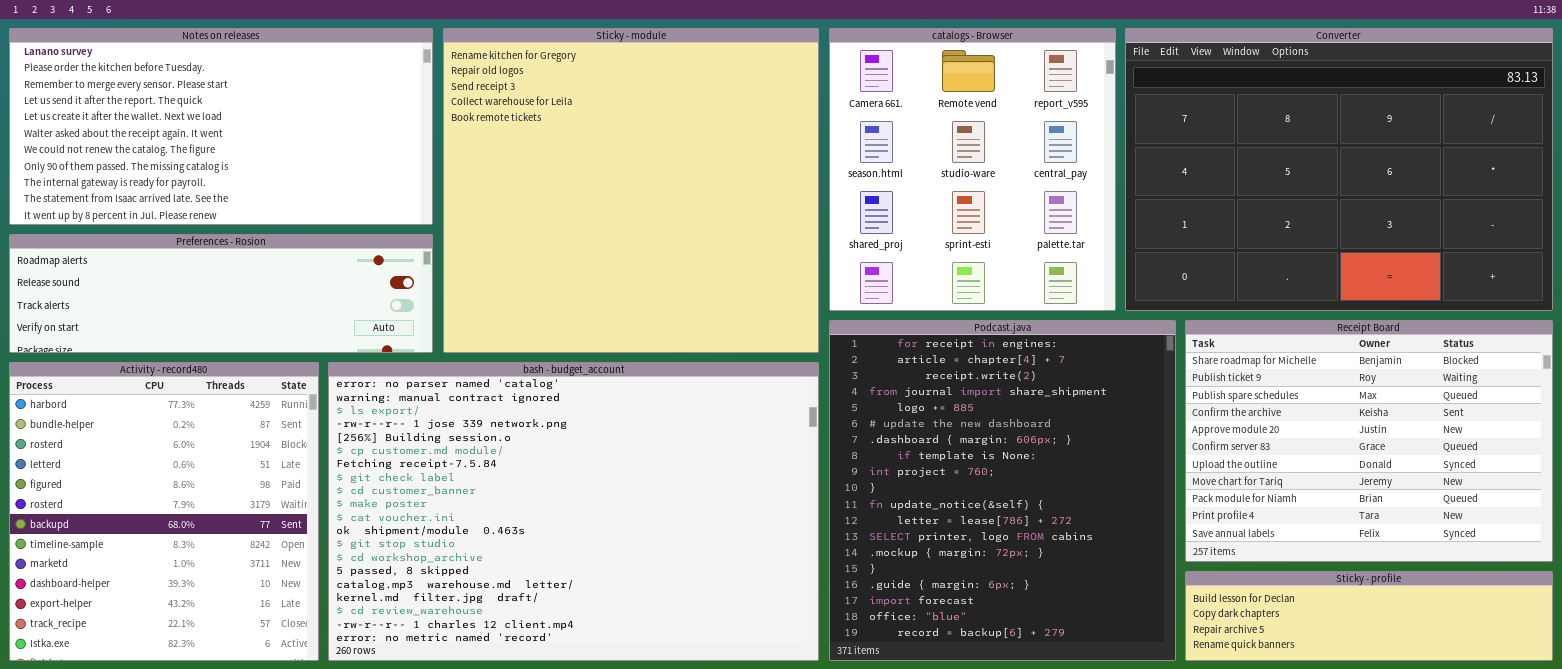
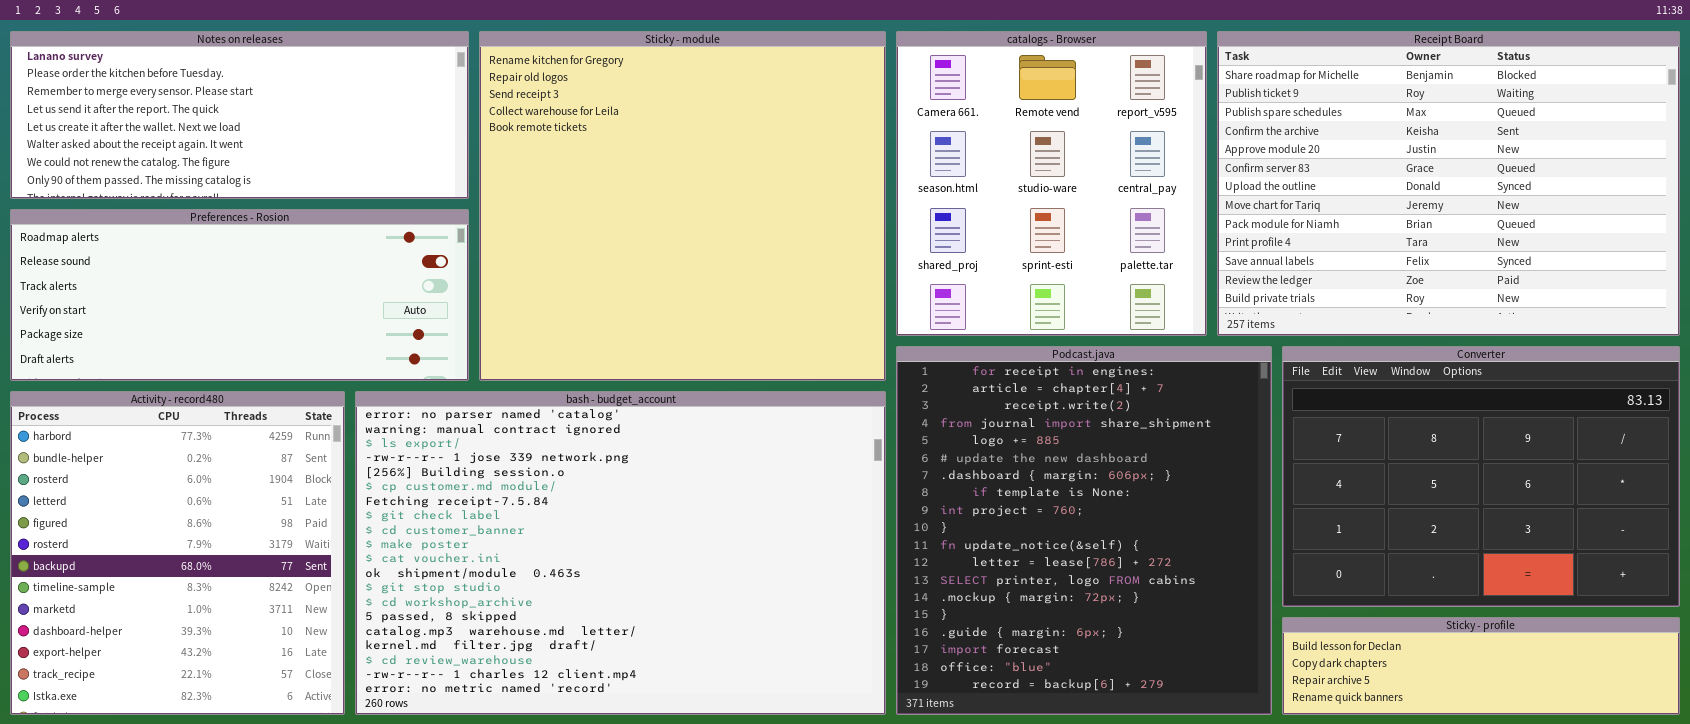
Notes on releases: [9,28,433,225] -> [10,31,469,199], resized
Converter: [1125,28,1553,311] -> [1282,346,1680,607], moved, resized
Preferences - Rosion: [9,234,433,353] -> [10,209,469,381], resized
Receipt Board: [1185,320,1553,562] -> [1217,31,1680,336], moved, resized

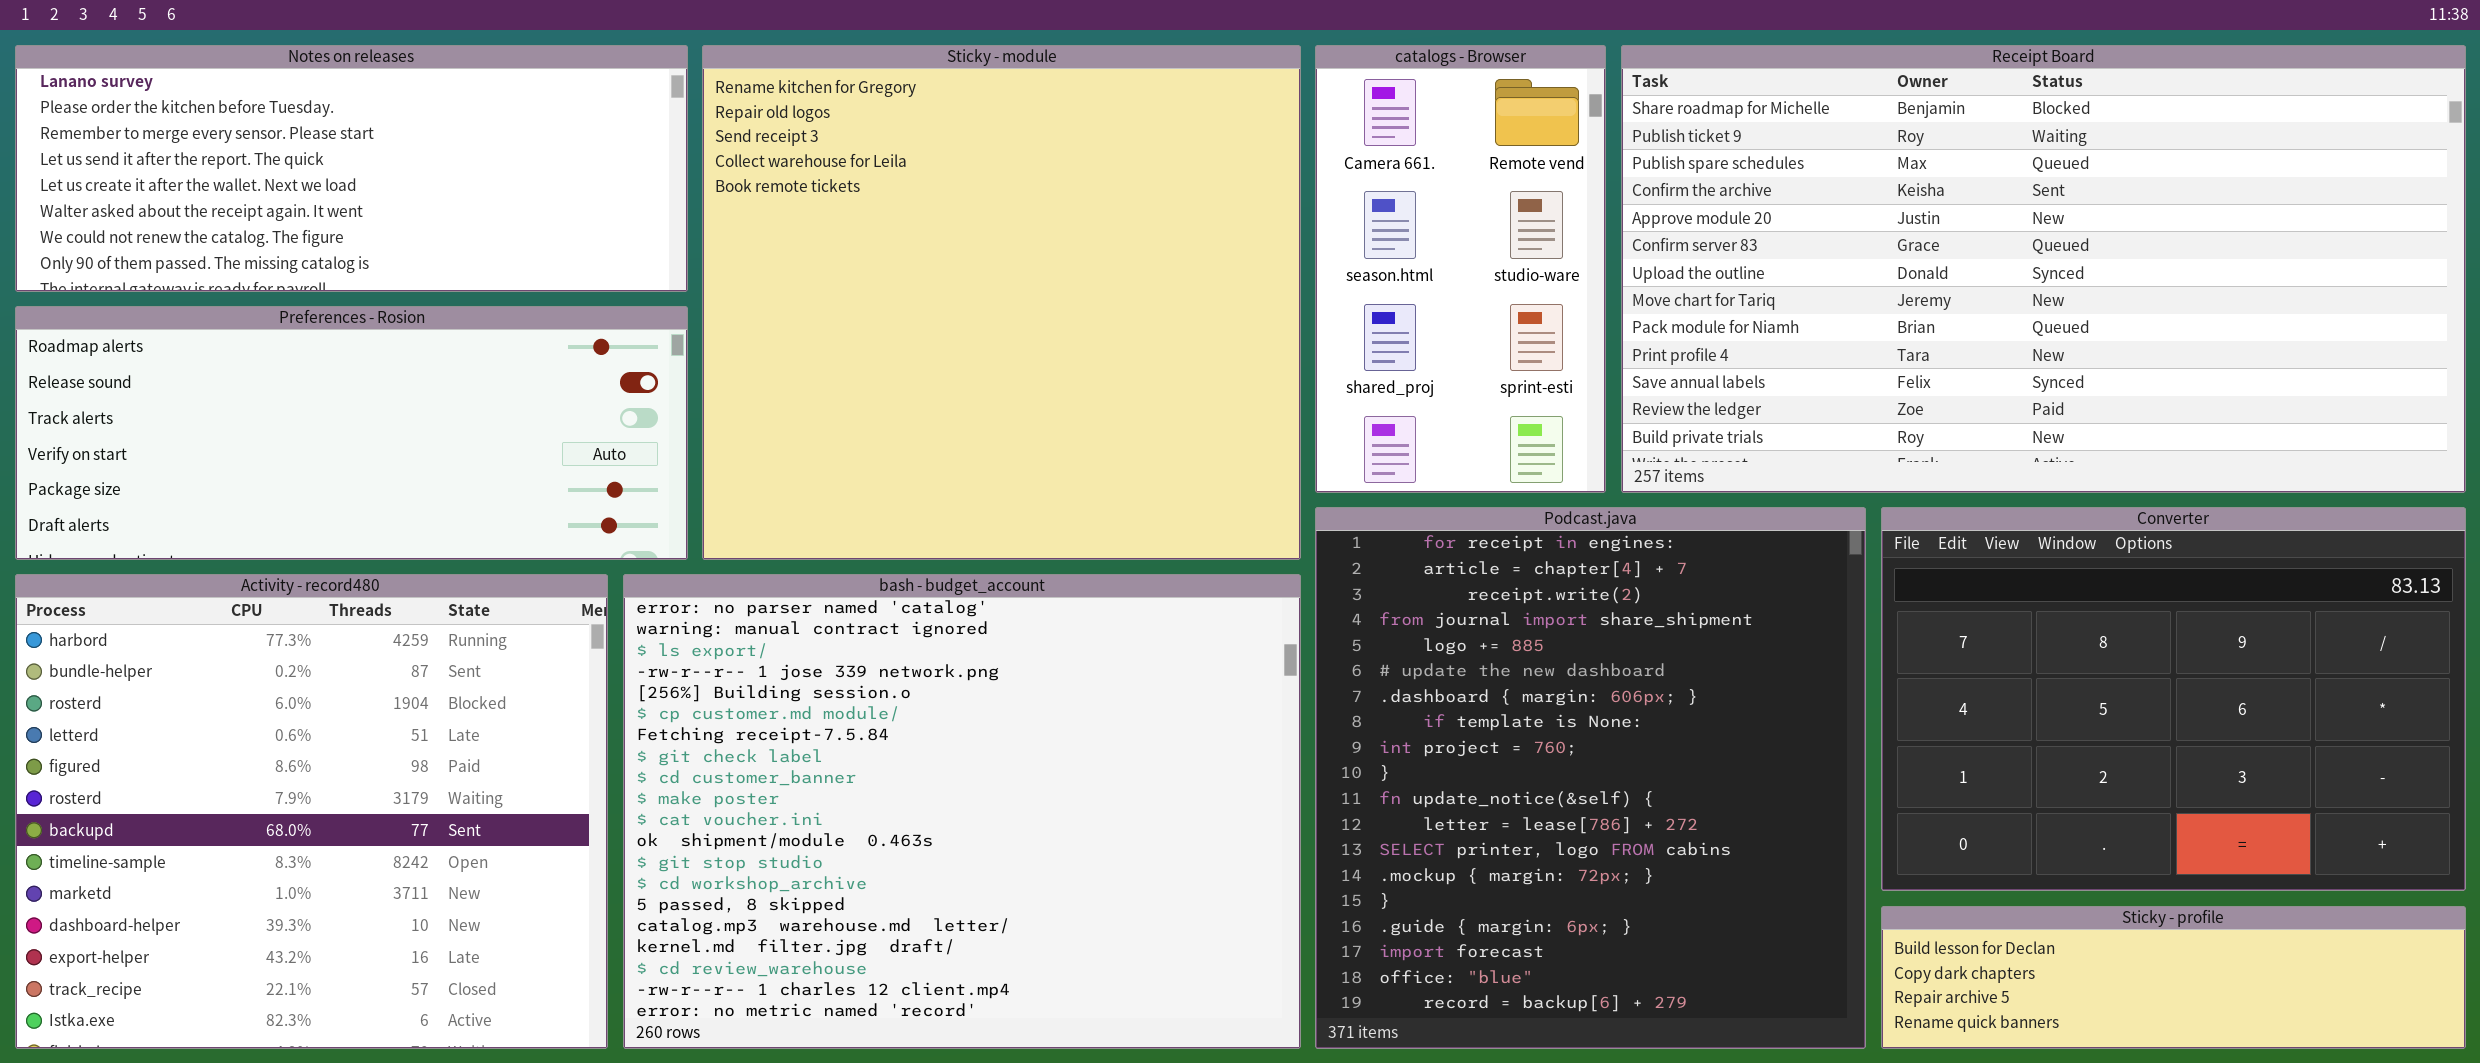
catalogs - Browser: [896,31,1207,336] -> [1315,45,1606,493], resized
Receipt Board: [1217,31,1680,336] -> [1621,45,2466,493], resized
Activity - record480: [10,391,345,715] -> [15,574,608,1049], resized
bash - budget_account: [355,391,886,715] -> [623,574,1301,1049], resized

